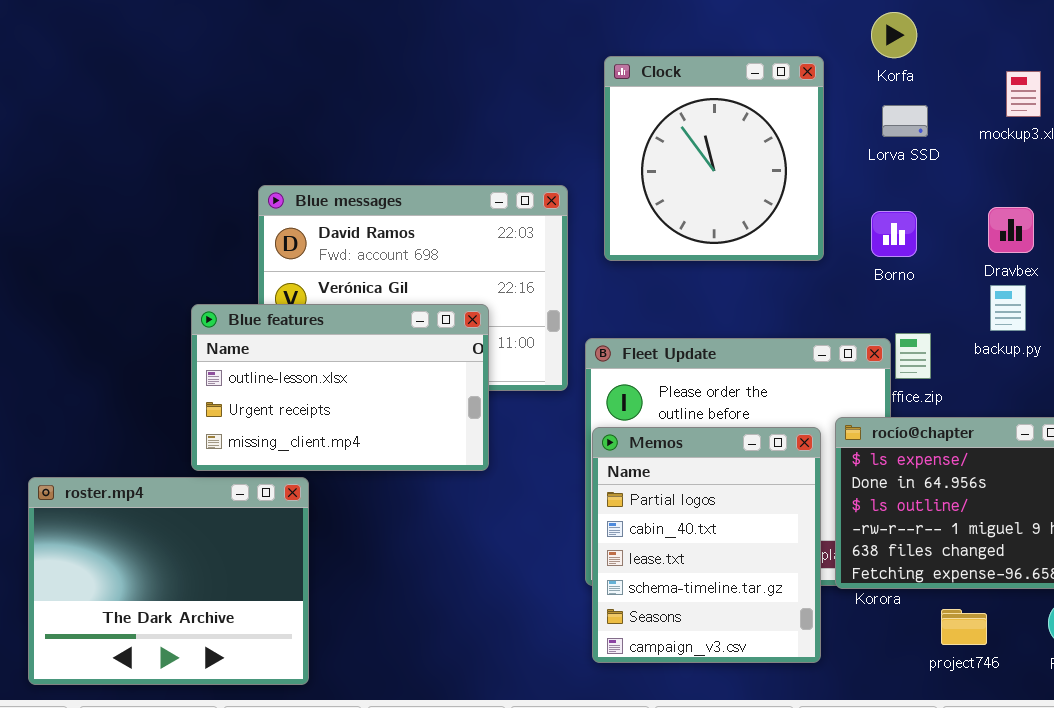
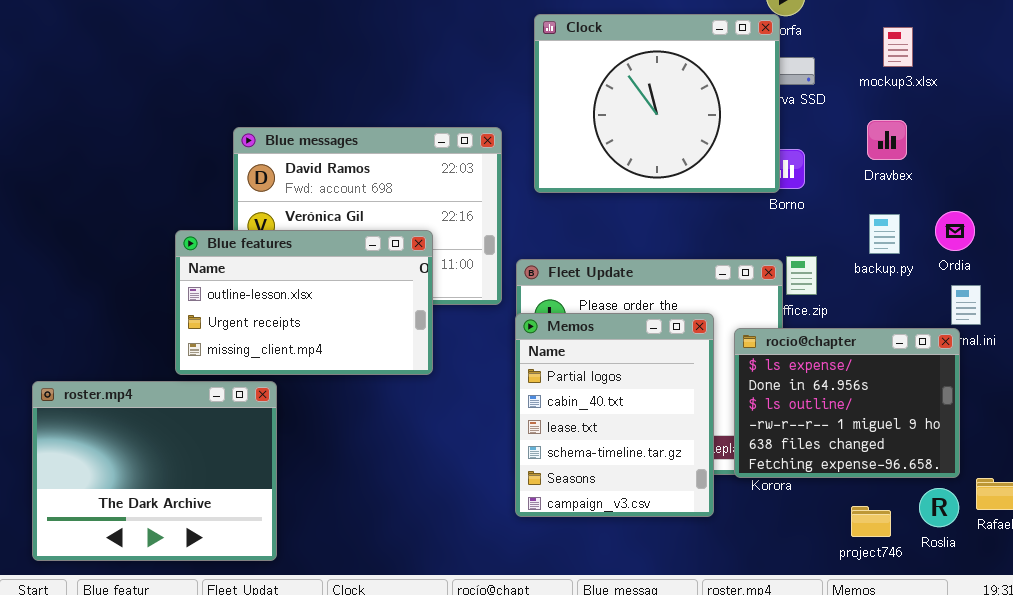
Clock: [604,56,824,261] -> [534,14,780,193], resized
Dravbex: [988,207,1034,253] -> [867,120,907,160], moved
Memos: [592,427,821,663] -> [515,313,714,517], moved
project746: [941,609,987,645] -> [851,506,891,537], moved

